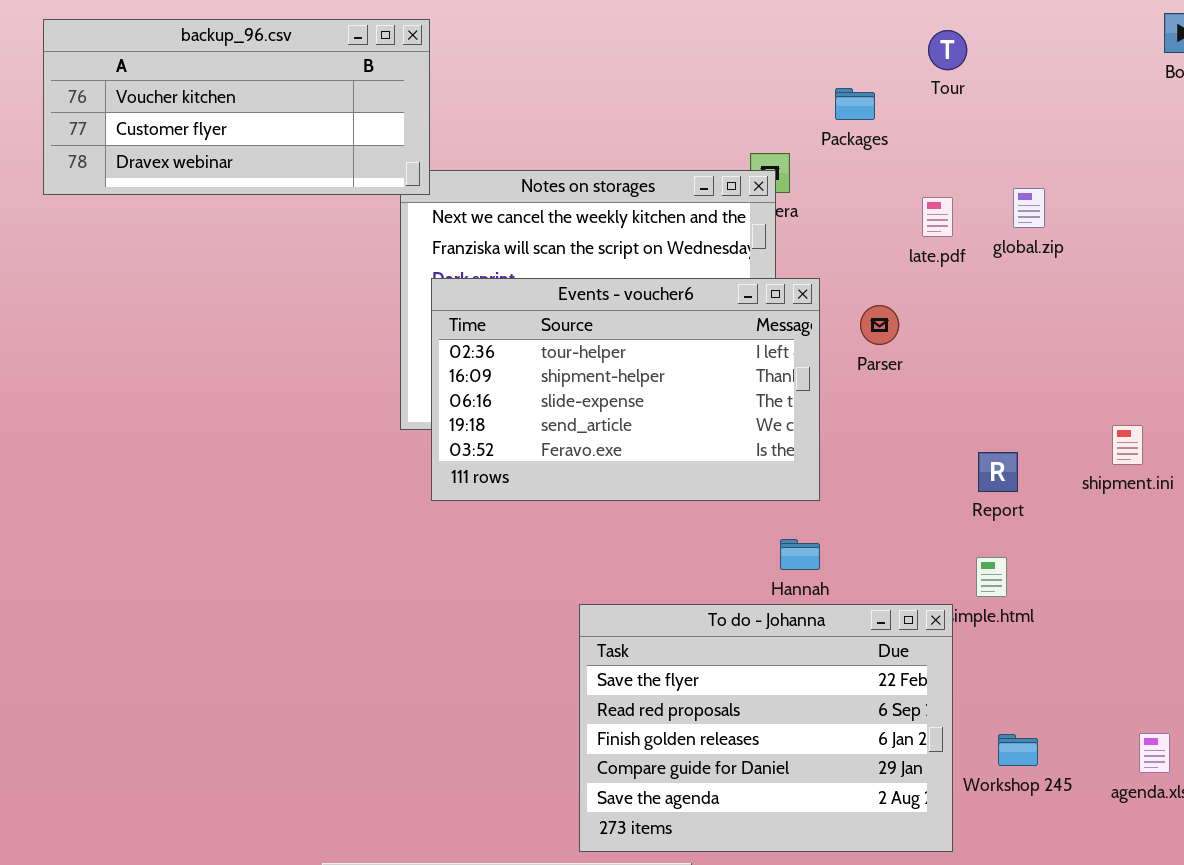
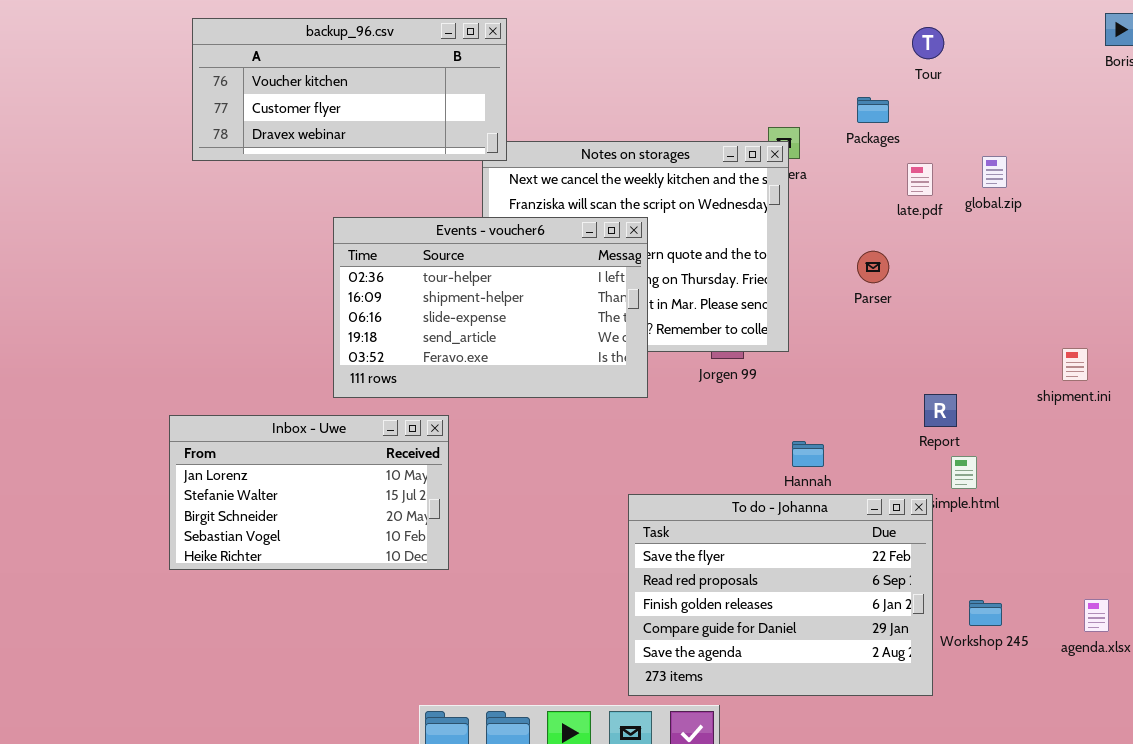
Packages: [835,88,875,120] -> [857,97,889,123], moved
Events - voucher6: [431,278,820,501] -> [333,217,648,398], moved
Report: [978,452,1018,492] -> [924,394,957,427], moved
Inbox - Uwe: none -> [169,415,449,570], opened

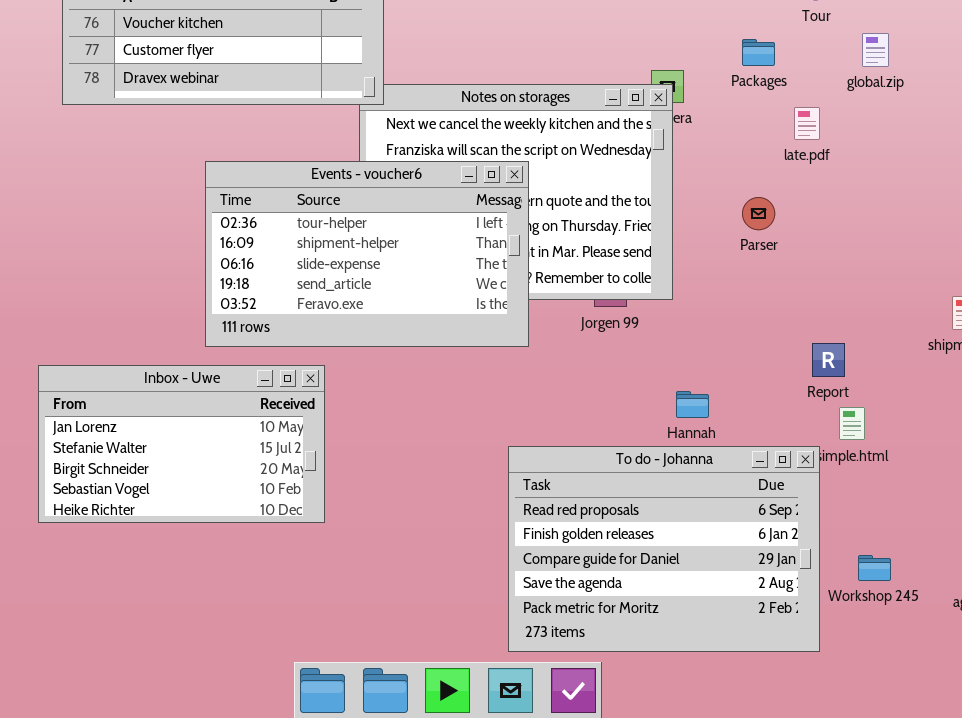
global.zip: [982,156,1007,188] -> [862,33,889,67], moved
To do - Johanna: [628,494,933,696] -> [508,446,820,652], scrolled down 1 row

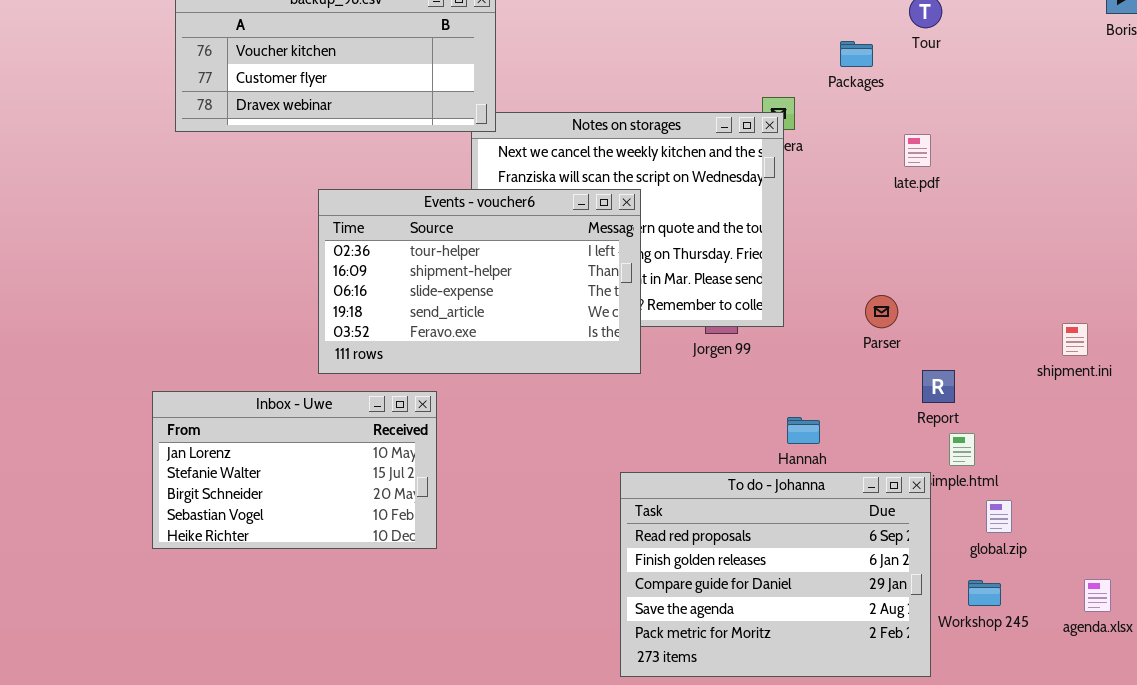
global.zip: [862,33,889,67] -> [986,500,1012,533], moved
Packages: [742,39,775,66] -> [840,41,873,67], moved
Parser: [742,197,775,230] -> [865,295,898,328], moved

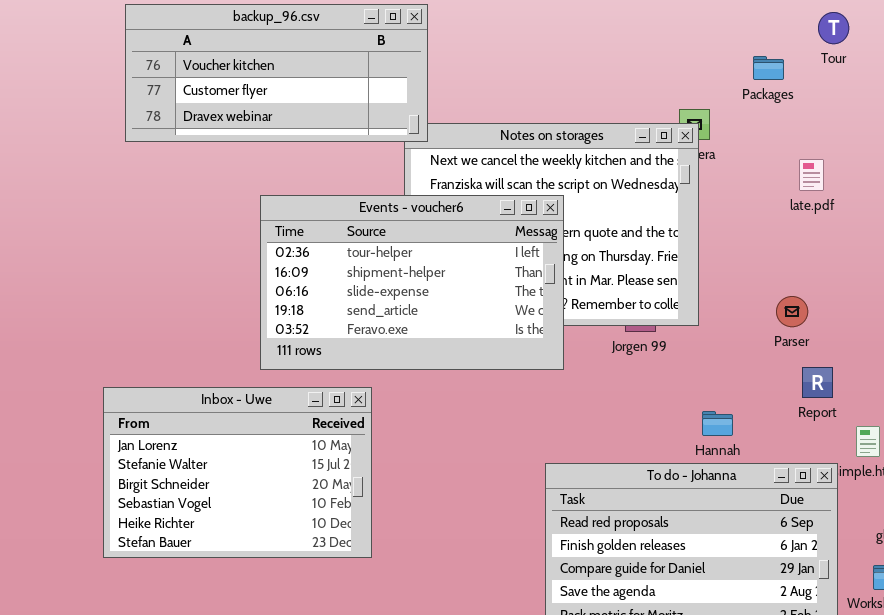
late.pdf: [904,134,931,167] -> [799,159,824,191], moved
Report: [922,370,955,403] -> [802,367,833,398], moved
Inbox - Uwe: [152,391,437,549] -> [103,387,372,558], resized

